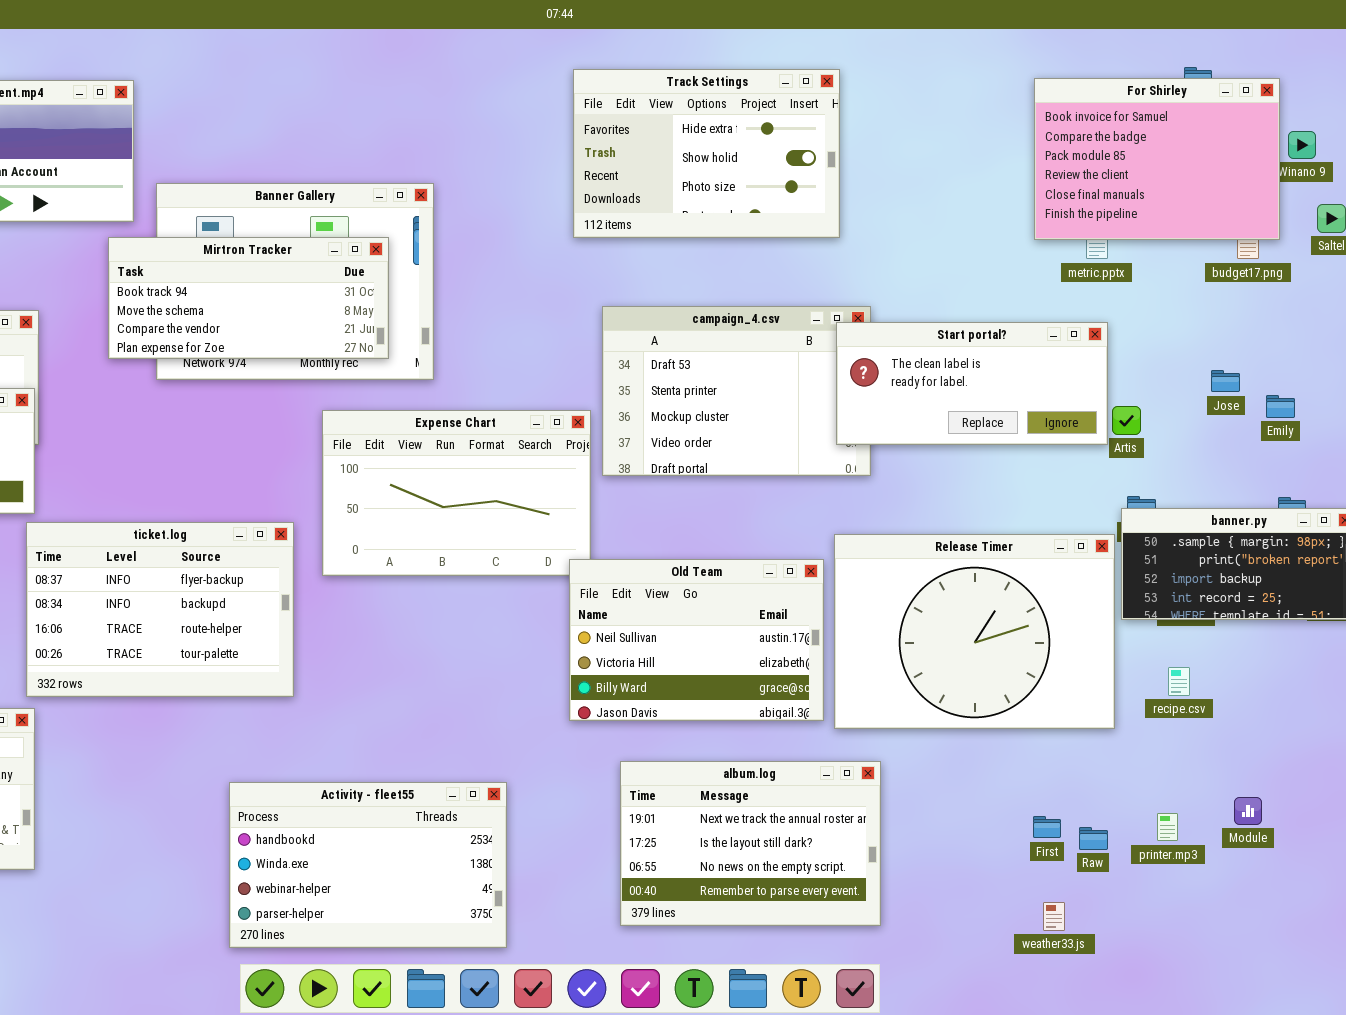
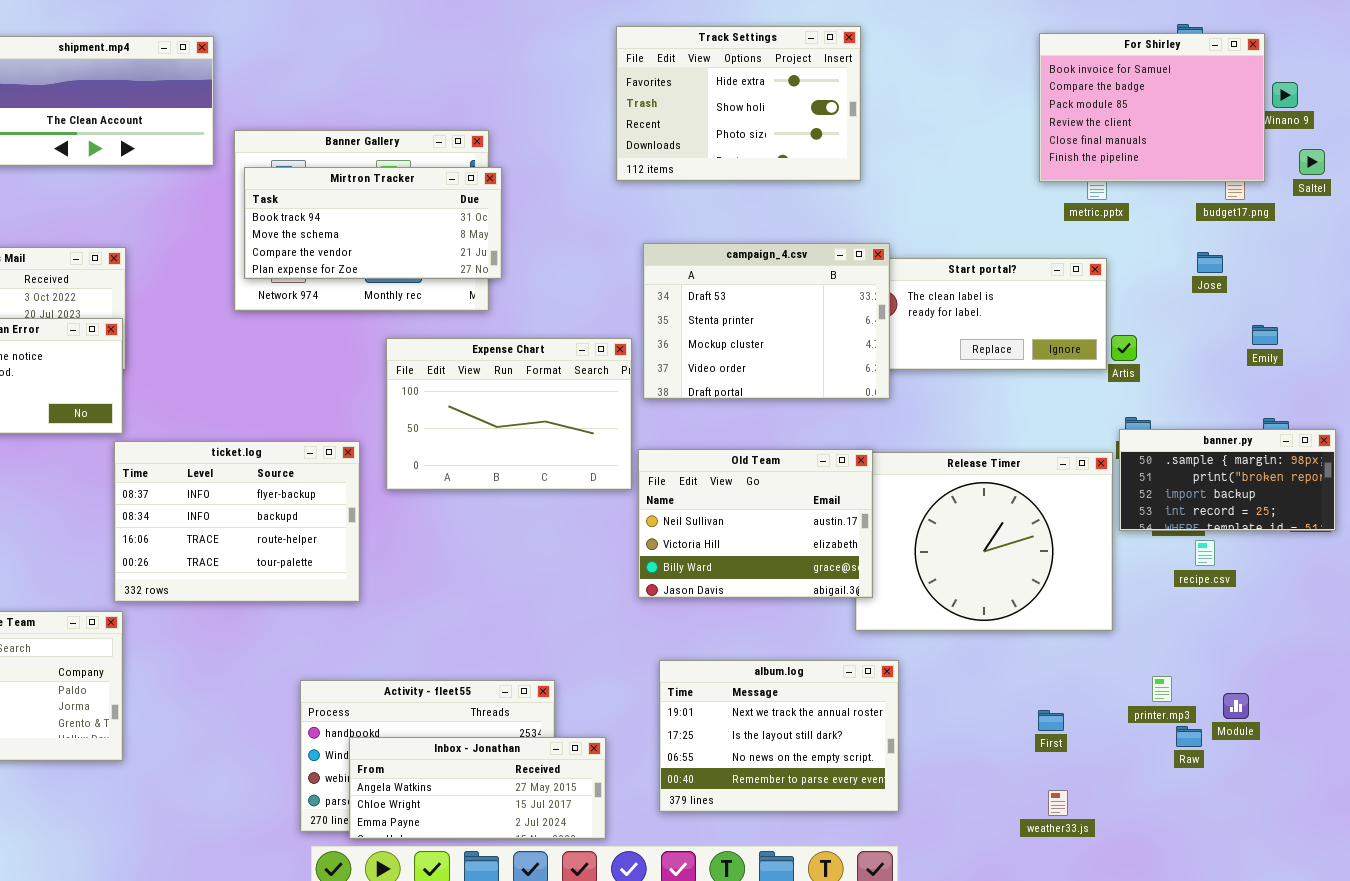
Mirtron Tracker: [108,237,389,359] -> [244,167,502,279], moved
campaign_4.csv: [602,306,871,476] -> [643,243,890,399], raised
Jose: [1211,370,1240,392] -> [1197,252,1223,273], moved
Old Team: [569,559,824,721] -> [638,449,873,598], moved
recipe.csv: [1168,667,1190,696] -> [1195,540,1215,566], moved
printer.mp3: [1157,813,1178,841] -> [1152,676,1172,702], moved
Raw: [1079,827,1108,850] -> [1176,726,1202,747], moved
Inbox - Jonathan: none -> [349,737,606,839], opened

